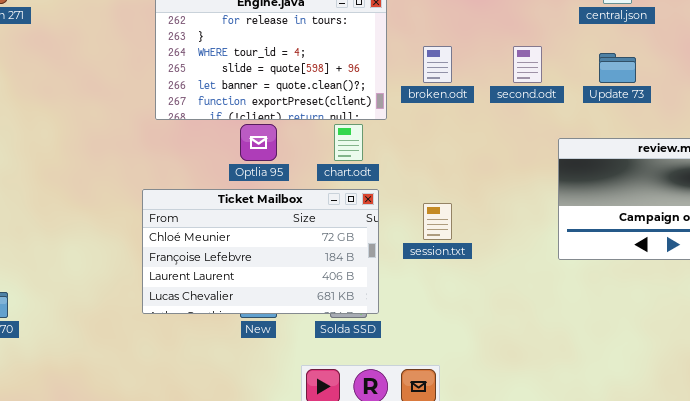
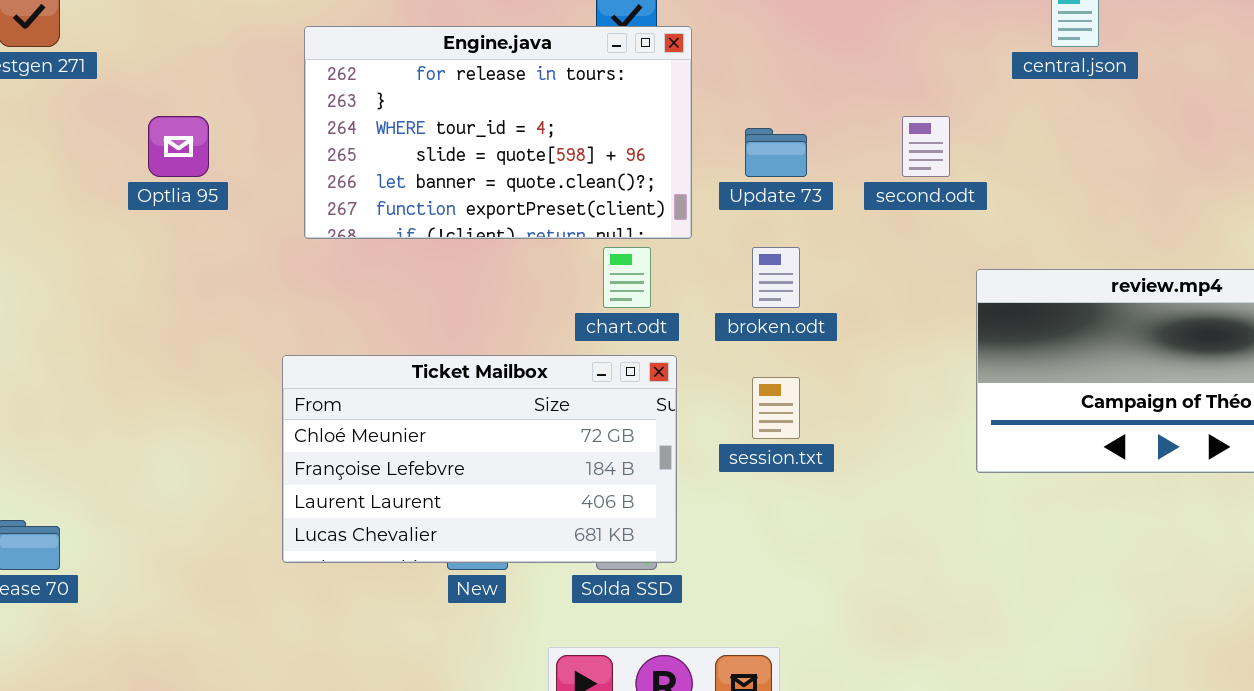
broken.odt: [423,46,452,83] -> [752,247,800,308], moved
Update 73: [599,53,636,83] -> [745,128,807,177], moved
Optlia 95: [240,124,277,161] -> [148,116,209,177], moved

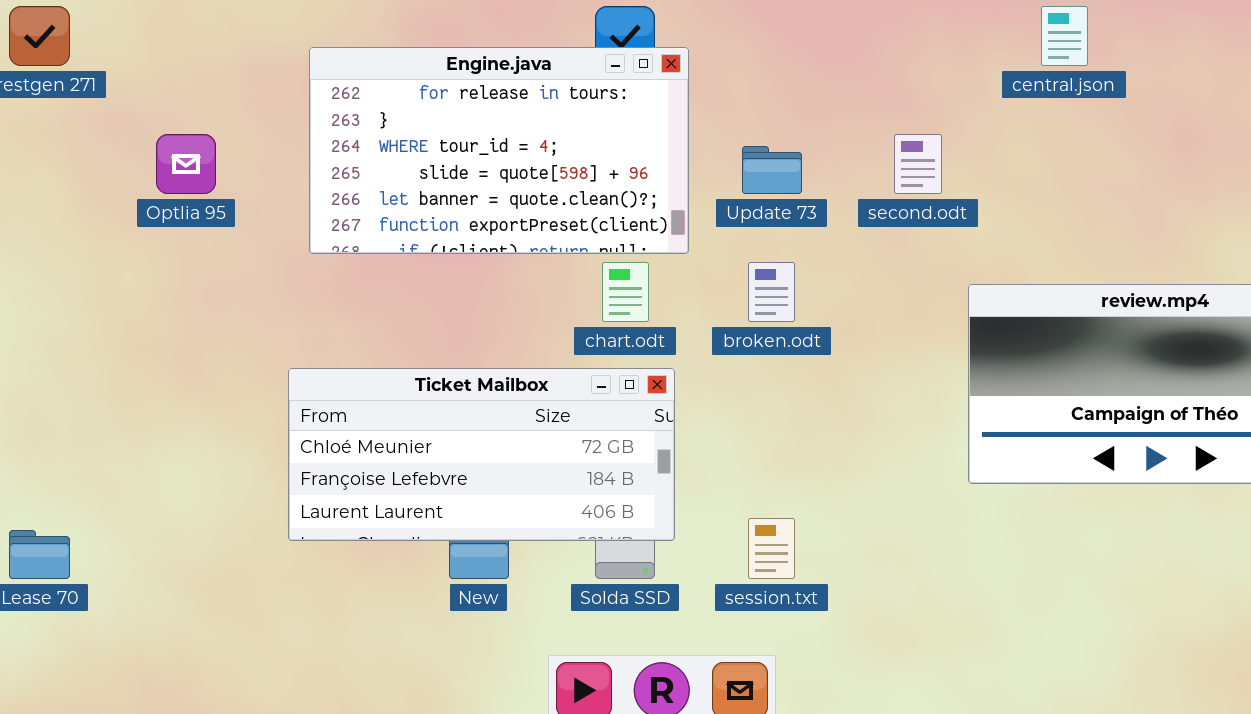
Ticket Mailbox: [282,355,677,563] -> [288,368,675,541], resized
session.txt: [752,377,800,439] -> [748,518,795,579], moved

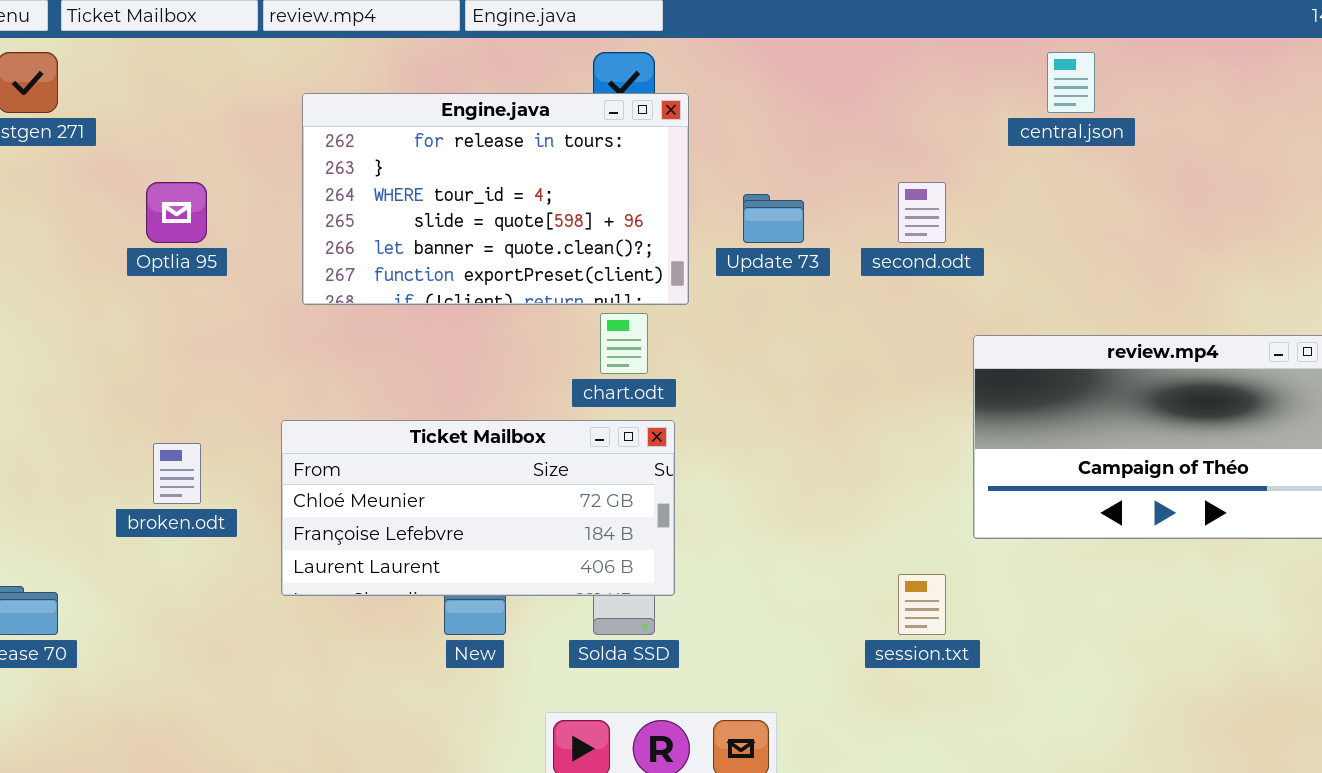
broken.odt: [748,262,795,322] -> [153,443,201,504], moved
session.txt: [748,518,795,579] -> [898,574,946,635], moved

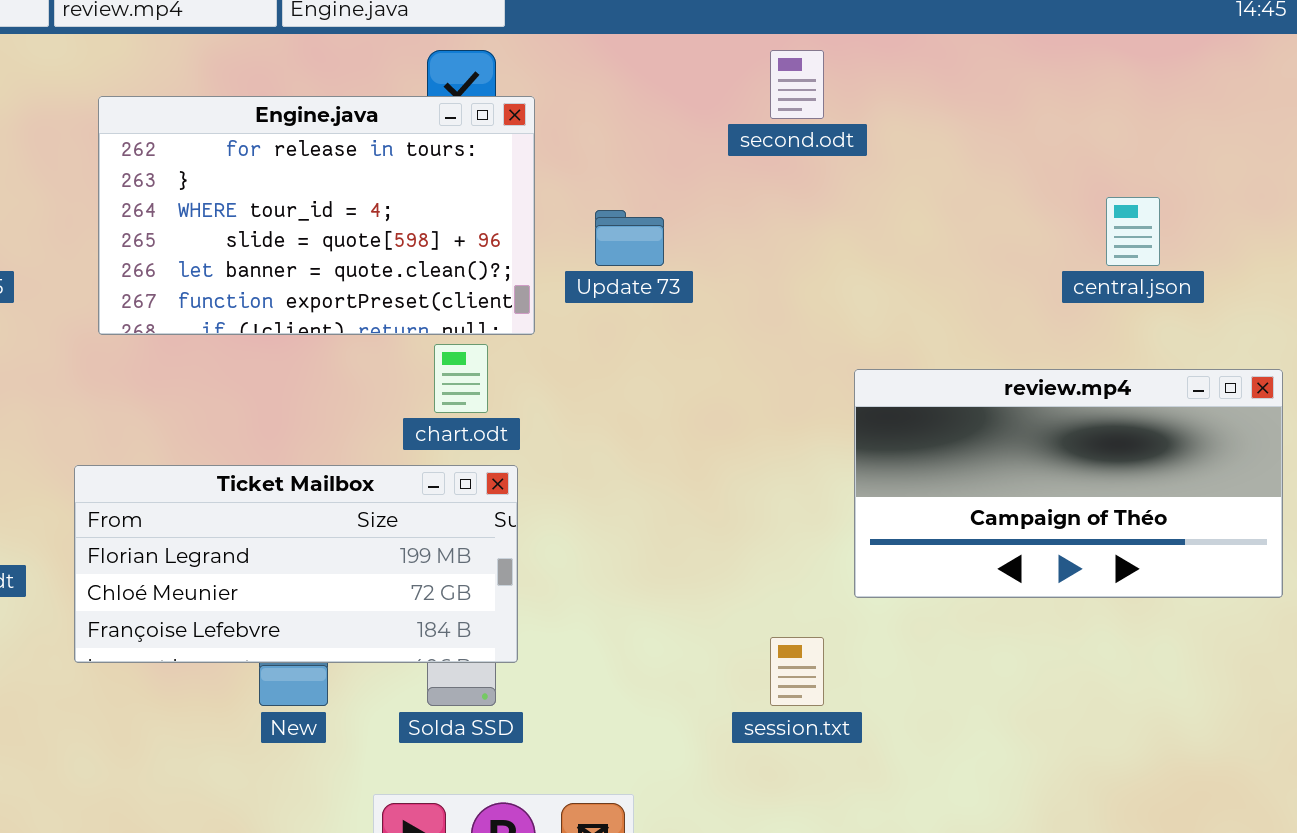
central.json: [1047,52,1095,113] -> [1106,197,1160,266], moved
second.odt: [898,182,946,243] -> [770,50,824,119], moved
Ticket Mailbox: [281,420,675,596] -> [74,465,518,663], scrolled up 1 row

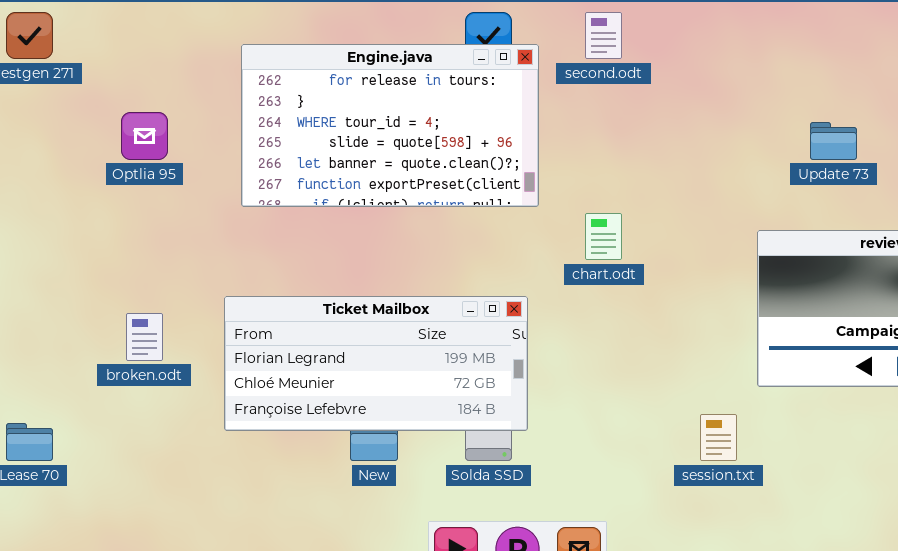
second.odt: [770,50,824,119] -> [585,12,622,59], moved
Update 73: [595,210,664,266] -> [810,122,857,160], moved
chart.odt: [434,344,488,413] -> [585,213,622,260], moved

